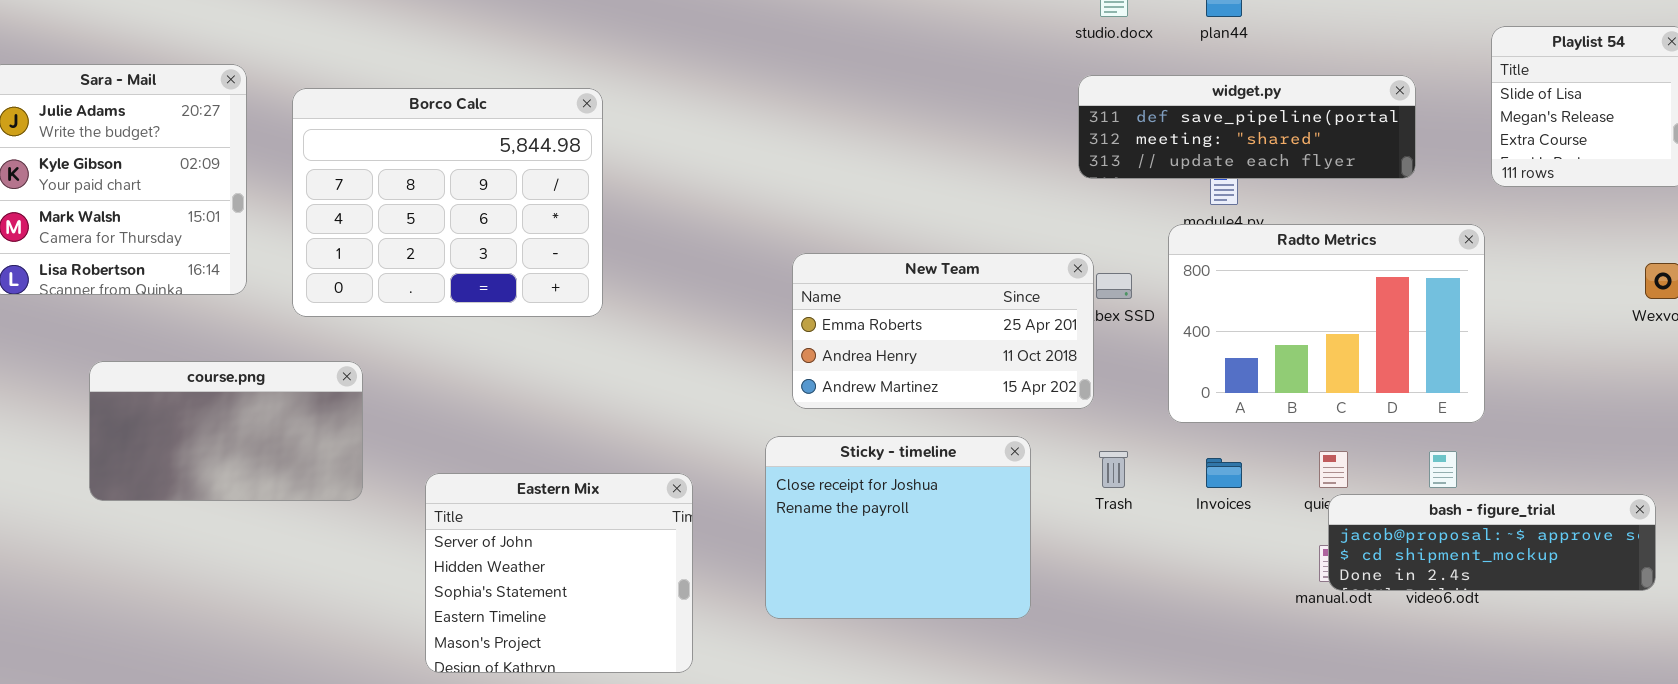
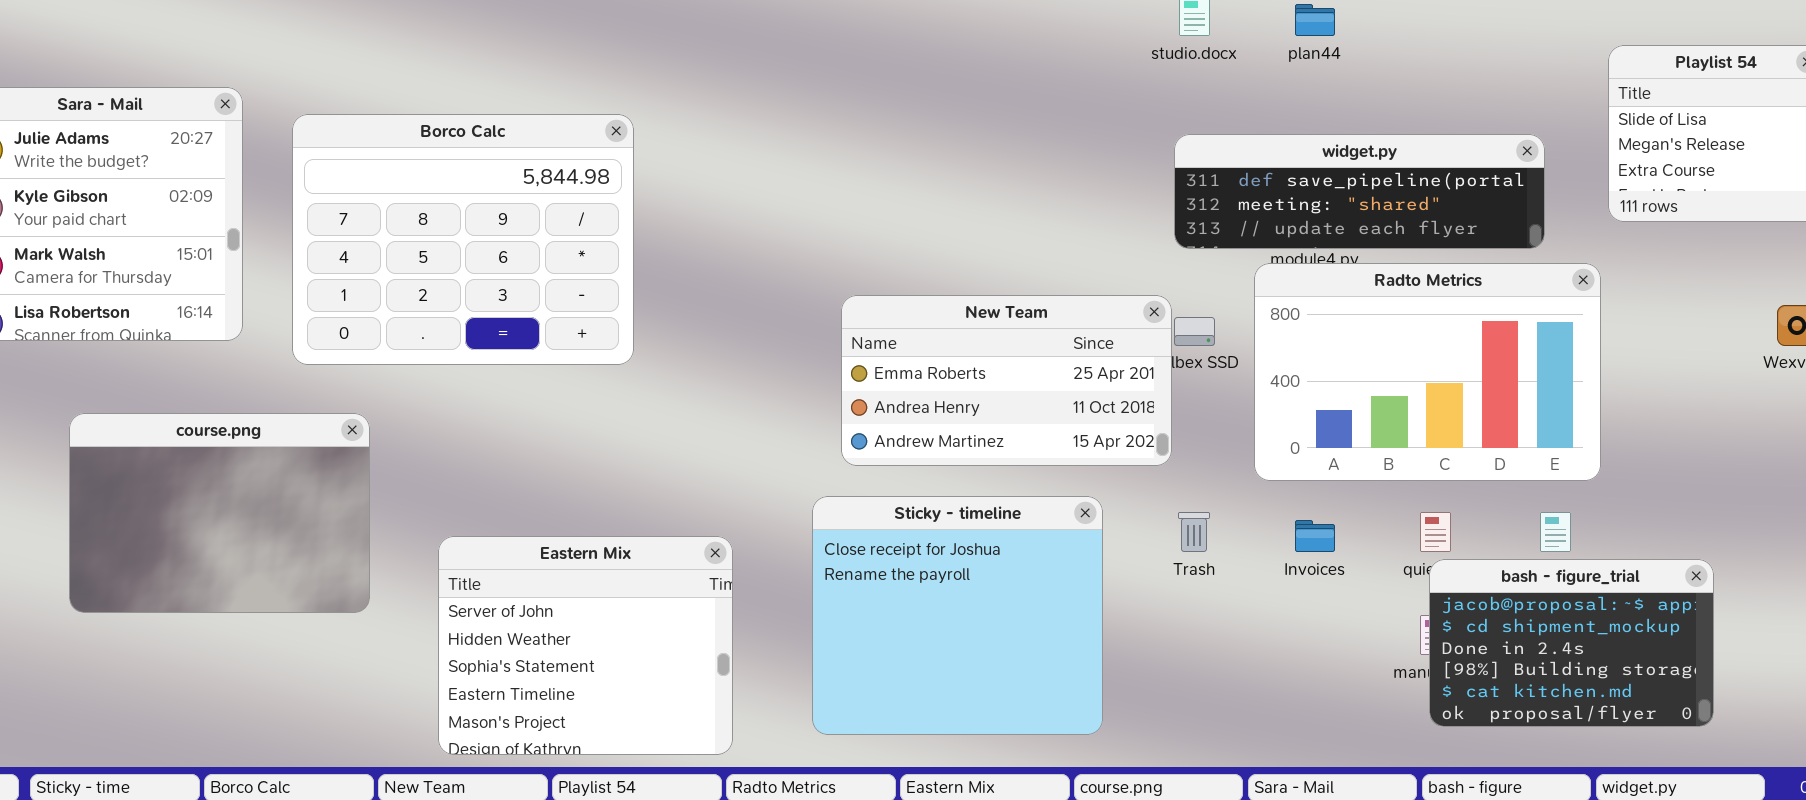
widget.py: [1078,75,1416,179] -> [1174,134,1545,249], moved
course.png: [89,361,363,501] -> [69,413,370,613], resized
Sticky - timeline: [765,436,1031,619] -> [812,496,1103,735], resized
bash - figure_trial: [1328,494,1656,591] -> [1429,559,1714,727], resized

